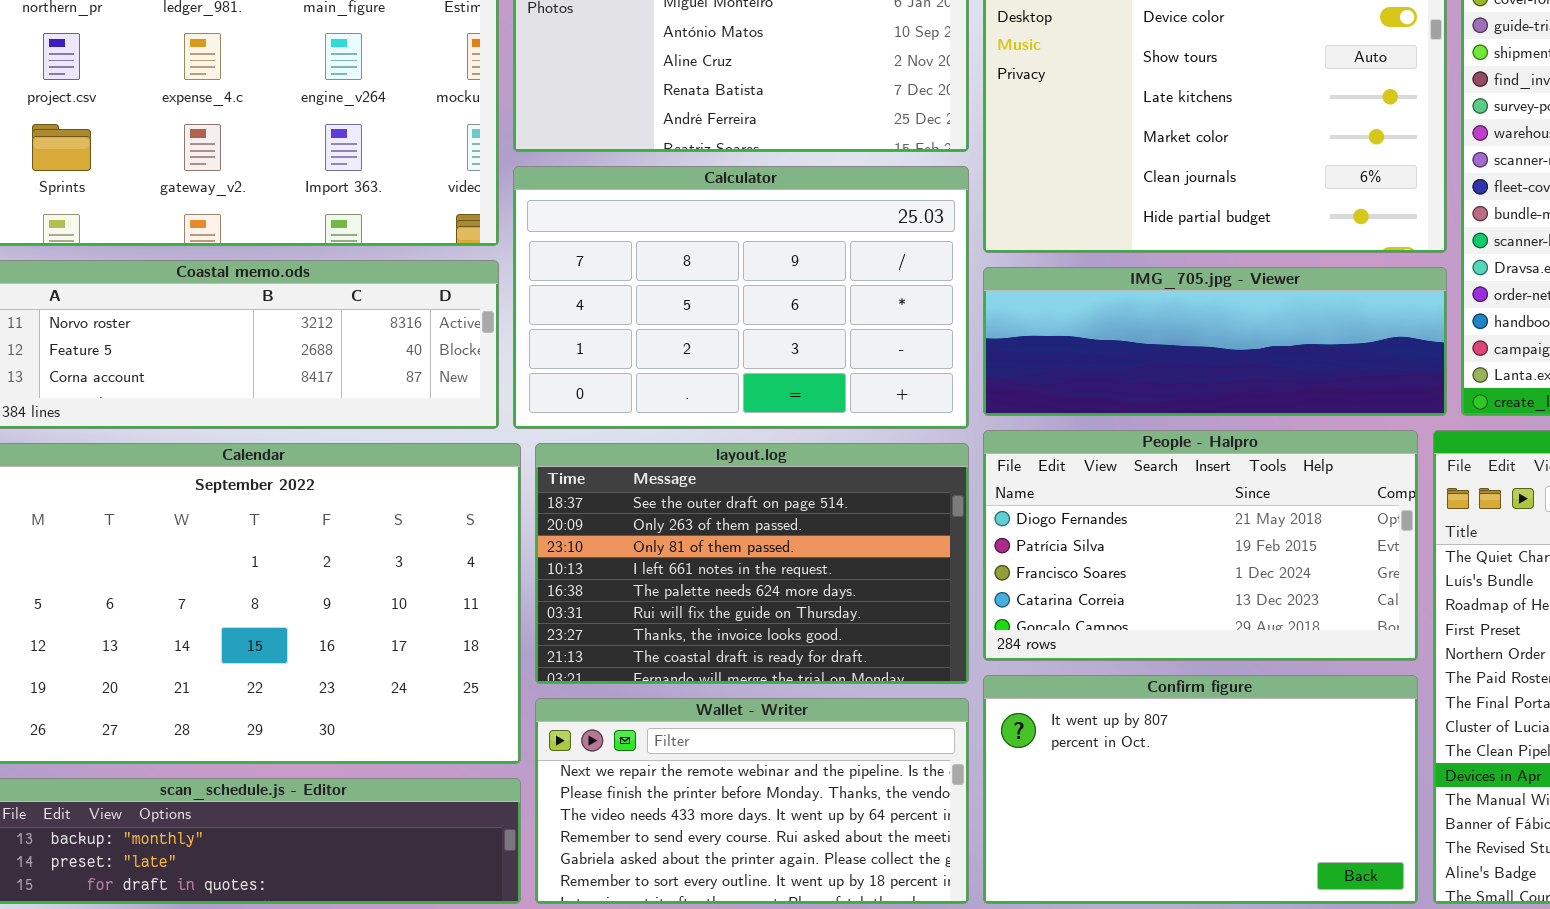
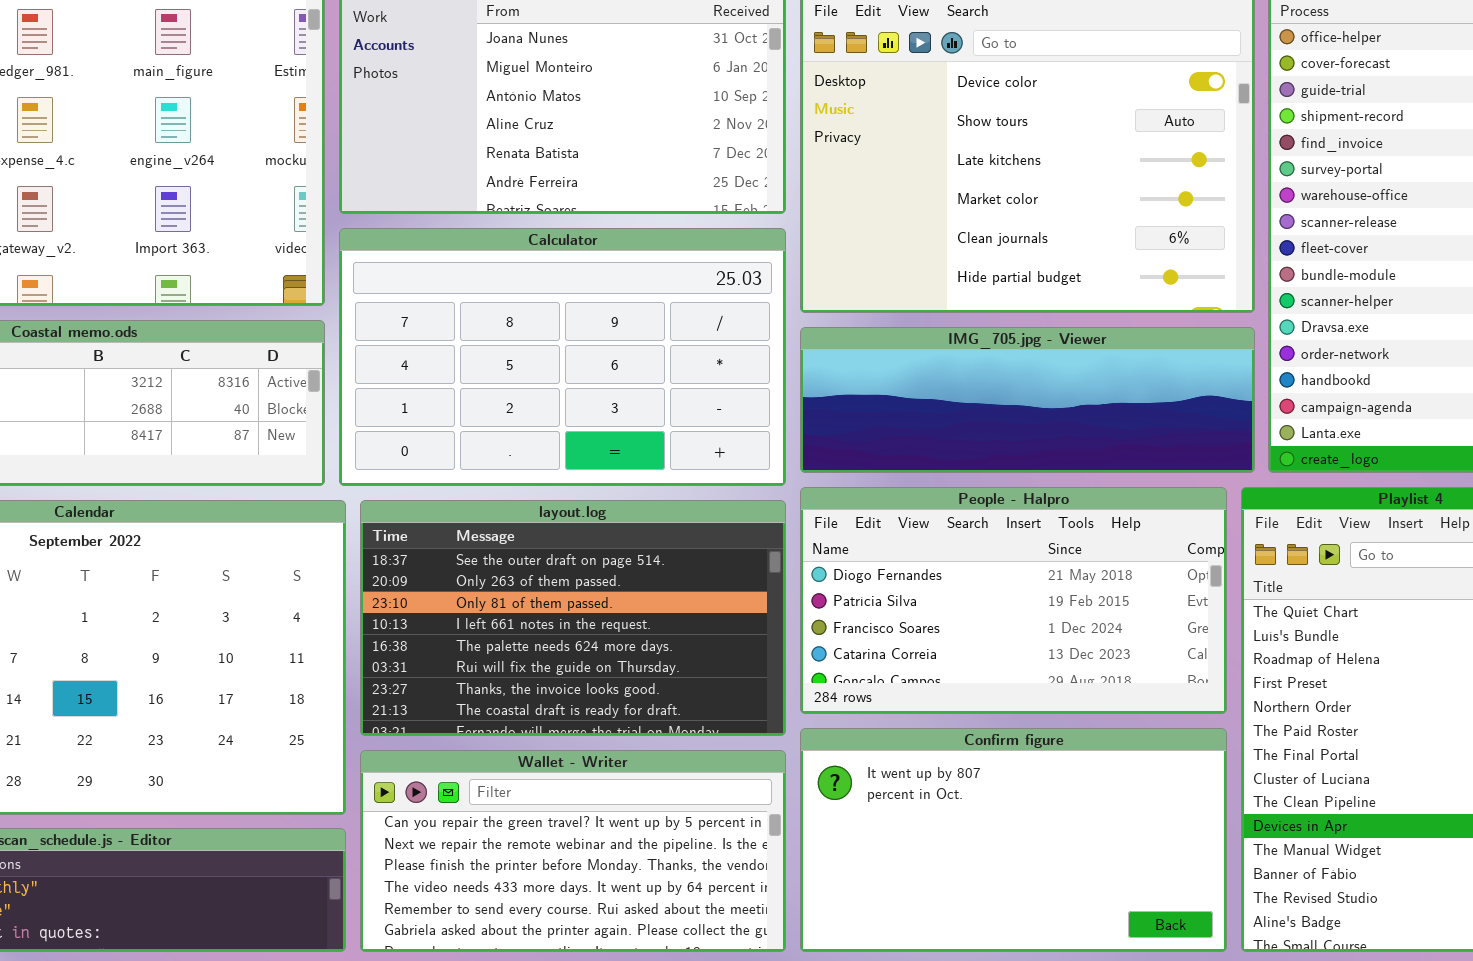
Wallet - Writer: [535,698,969,904] -> [360,750,786,952], scrolled up 1 row

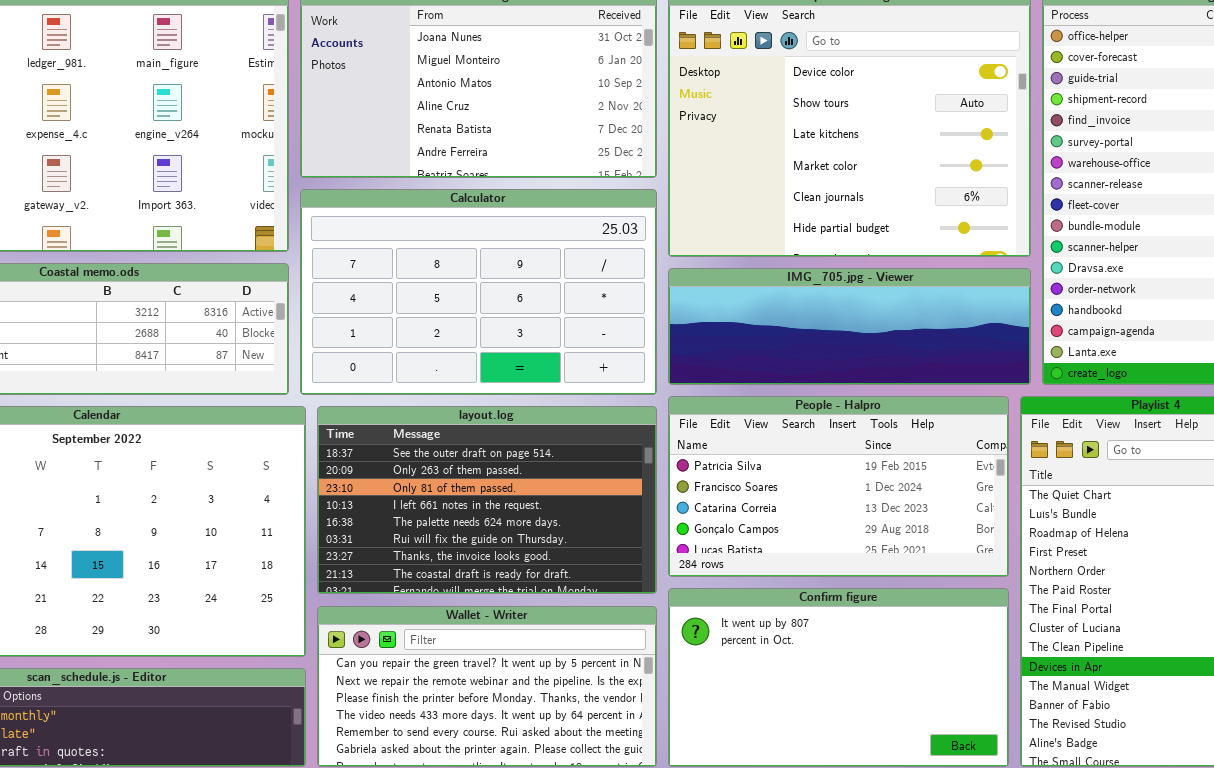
People - Halpro: [800,487,1227,714] -> [668,396,1009,577], scrolled down 1 row

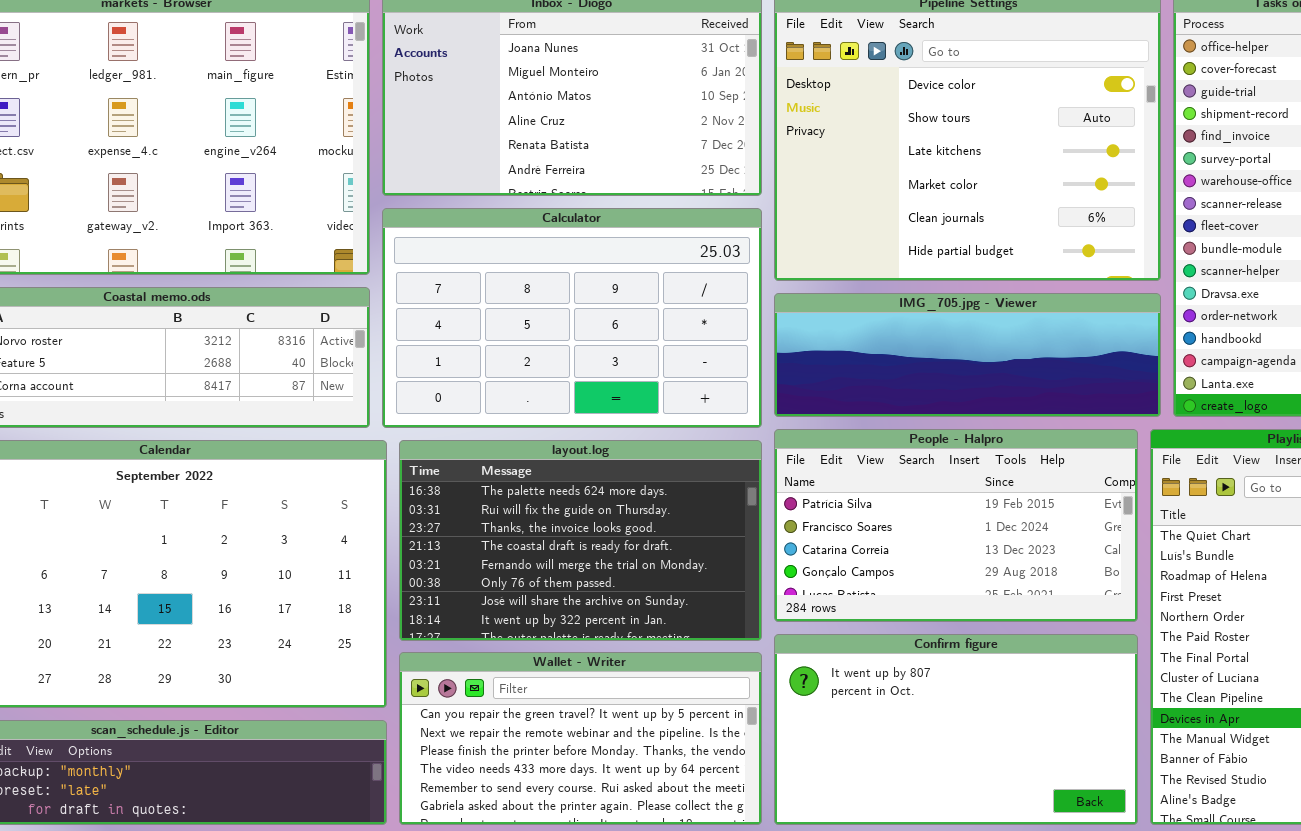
layout.log: [317,406,657,594] -> [399,440,762,641], scrolled down 4 rows

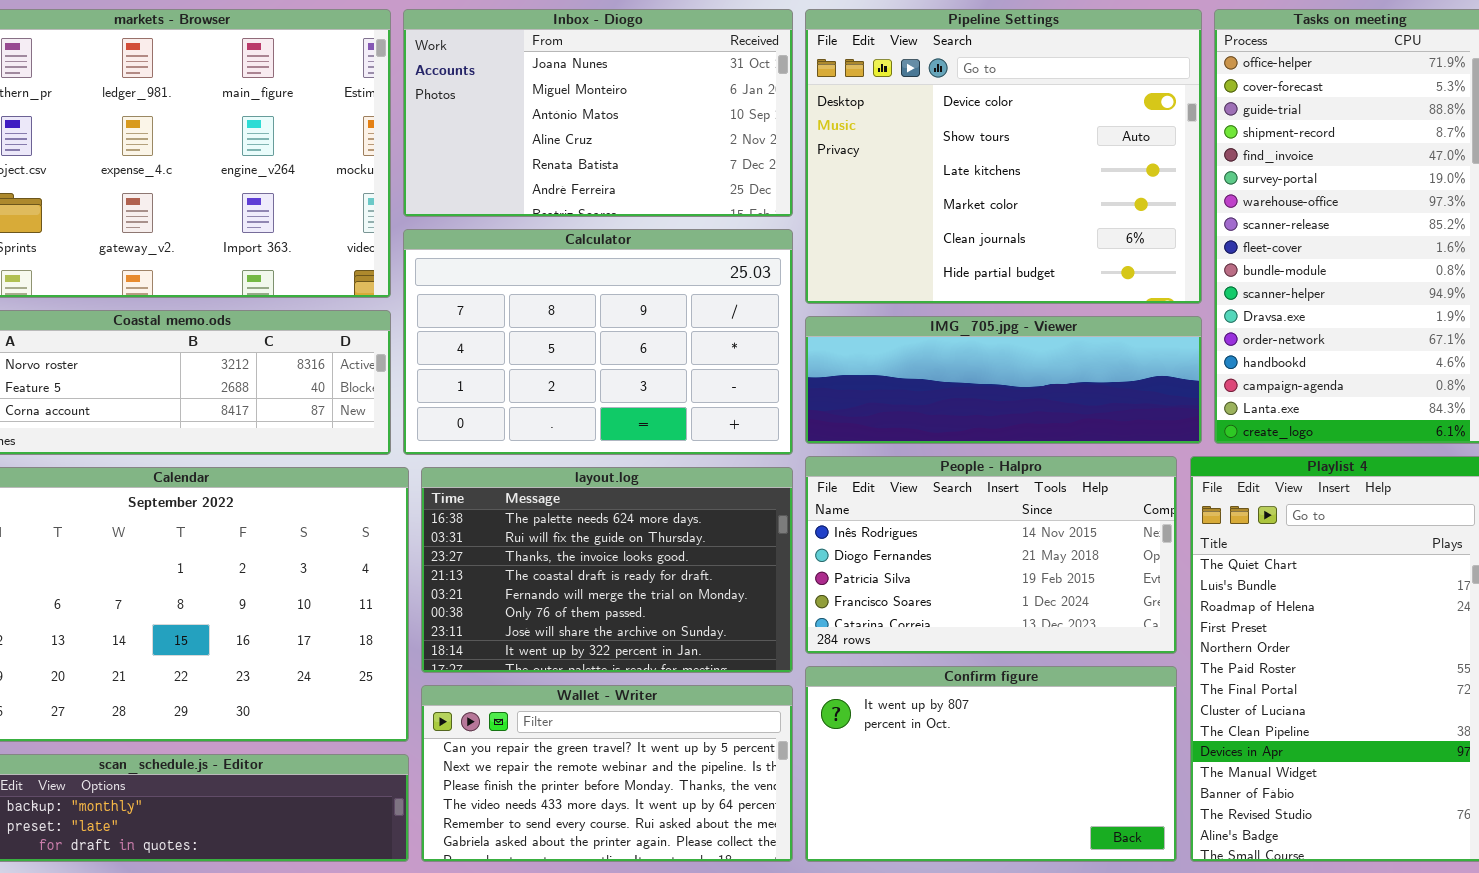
People - Halpro: [774,429,1138,622] -> [805,456,1177,654], scrolled up 2 rows

